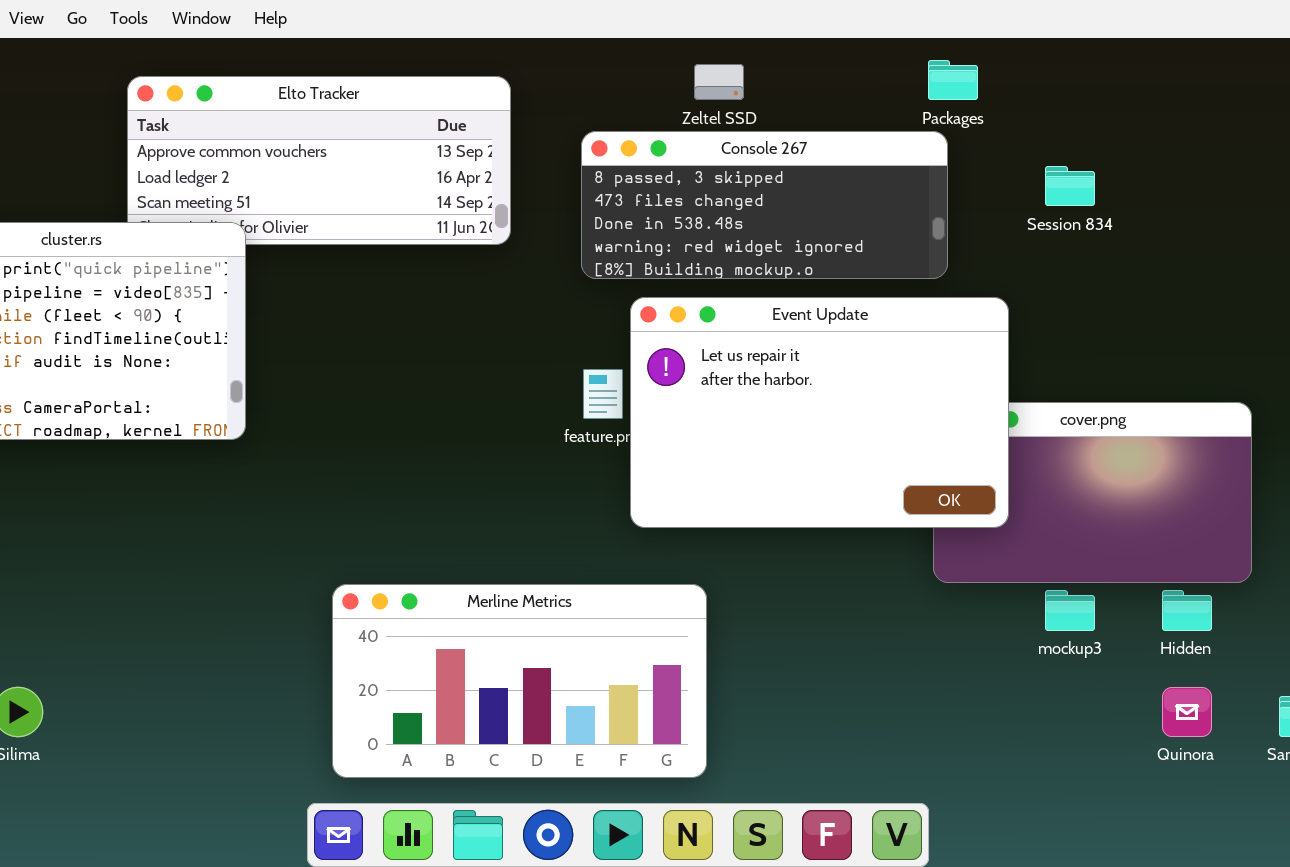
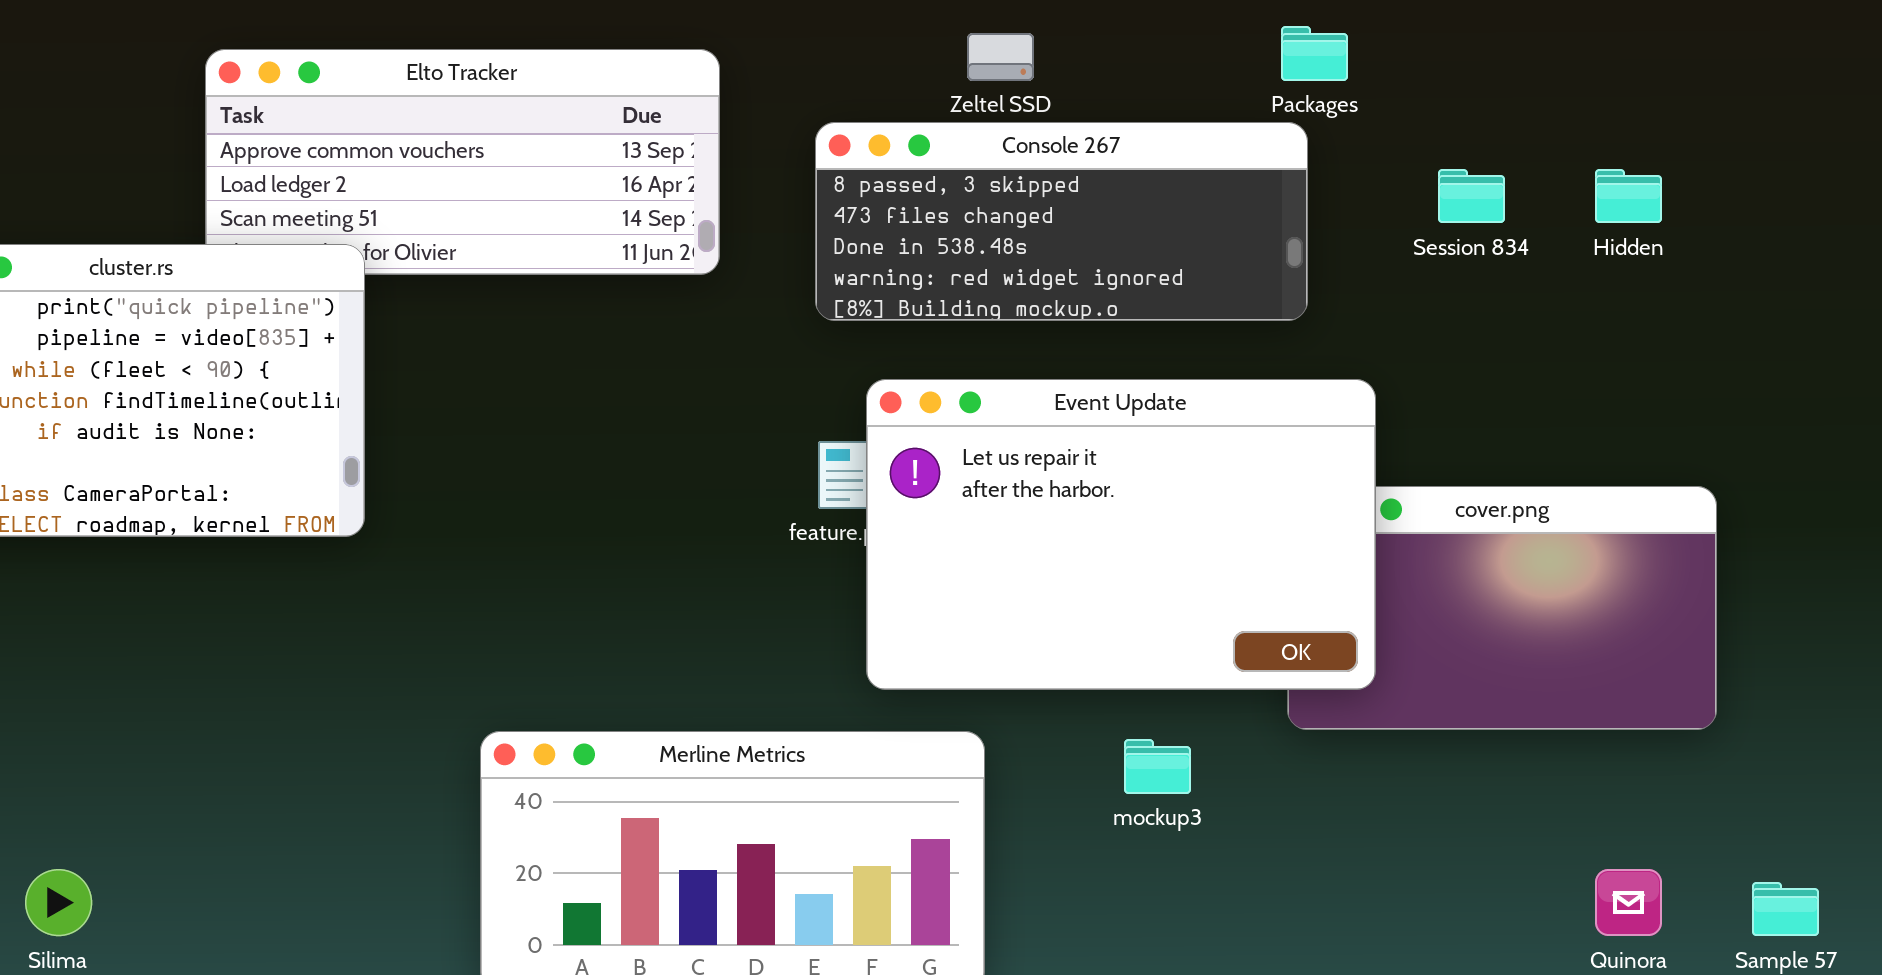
Event Update: [630,297,1009,528] -> [866,379,1376,690], moved
mockup3: [1045,590,1095,631] -> [1124,739,1191,794], moved
Hidden: [1162,590,1212,631] -> [1595,169,1662,223], moved

